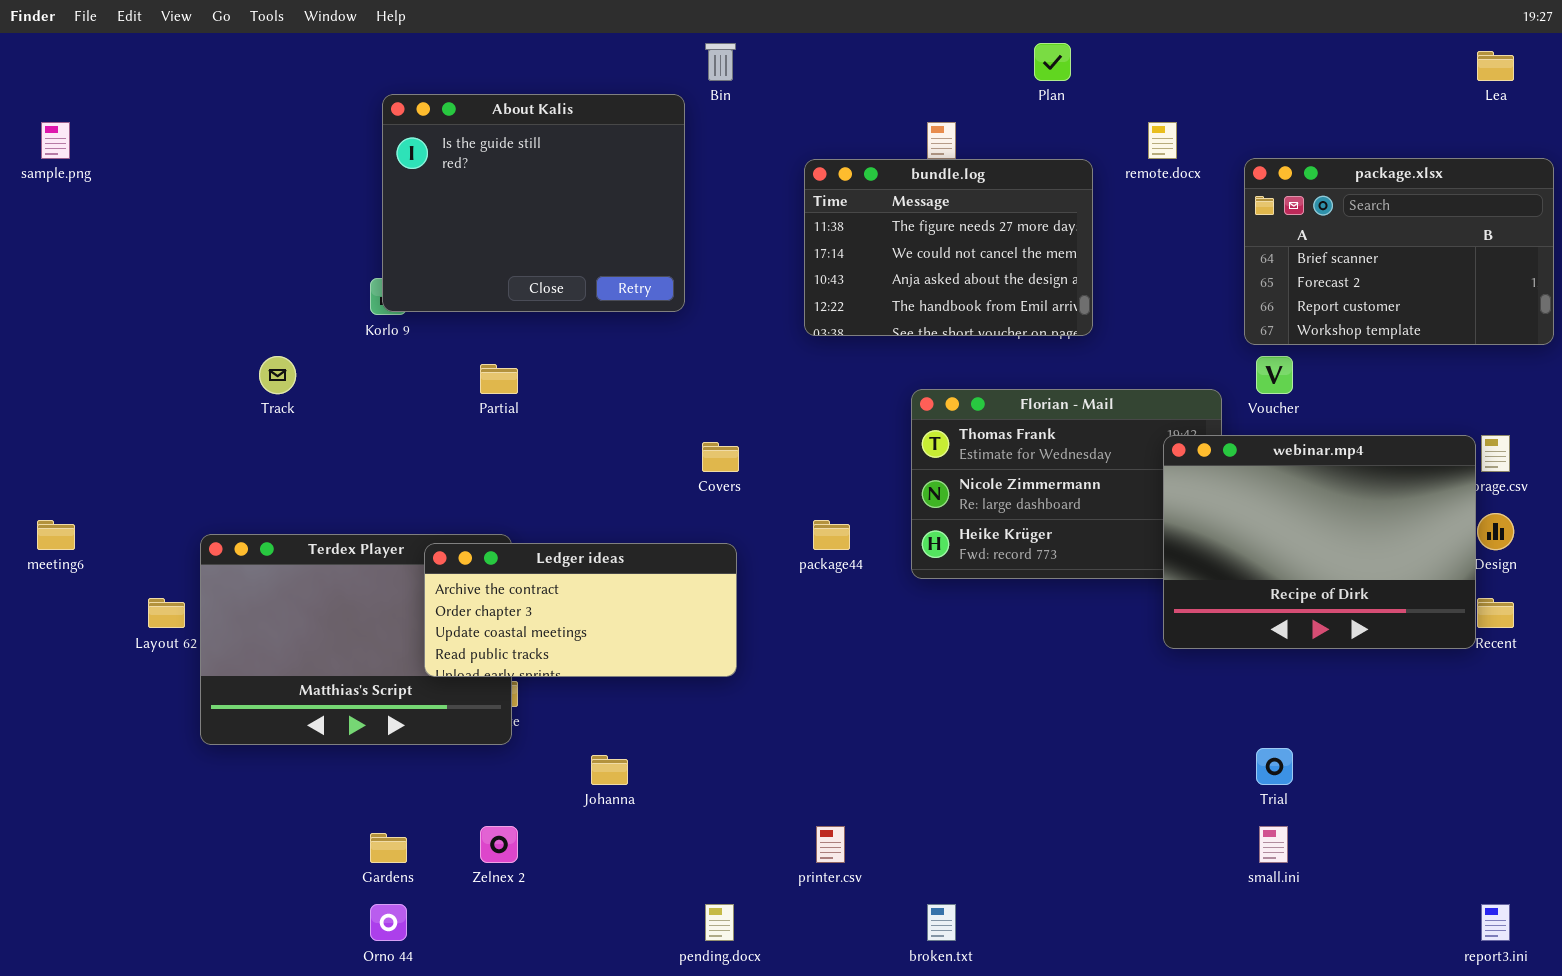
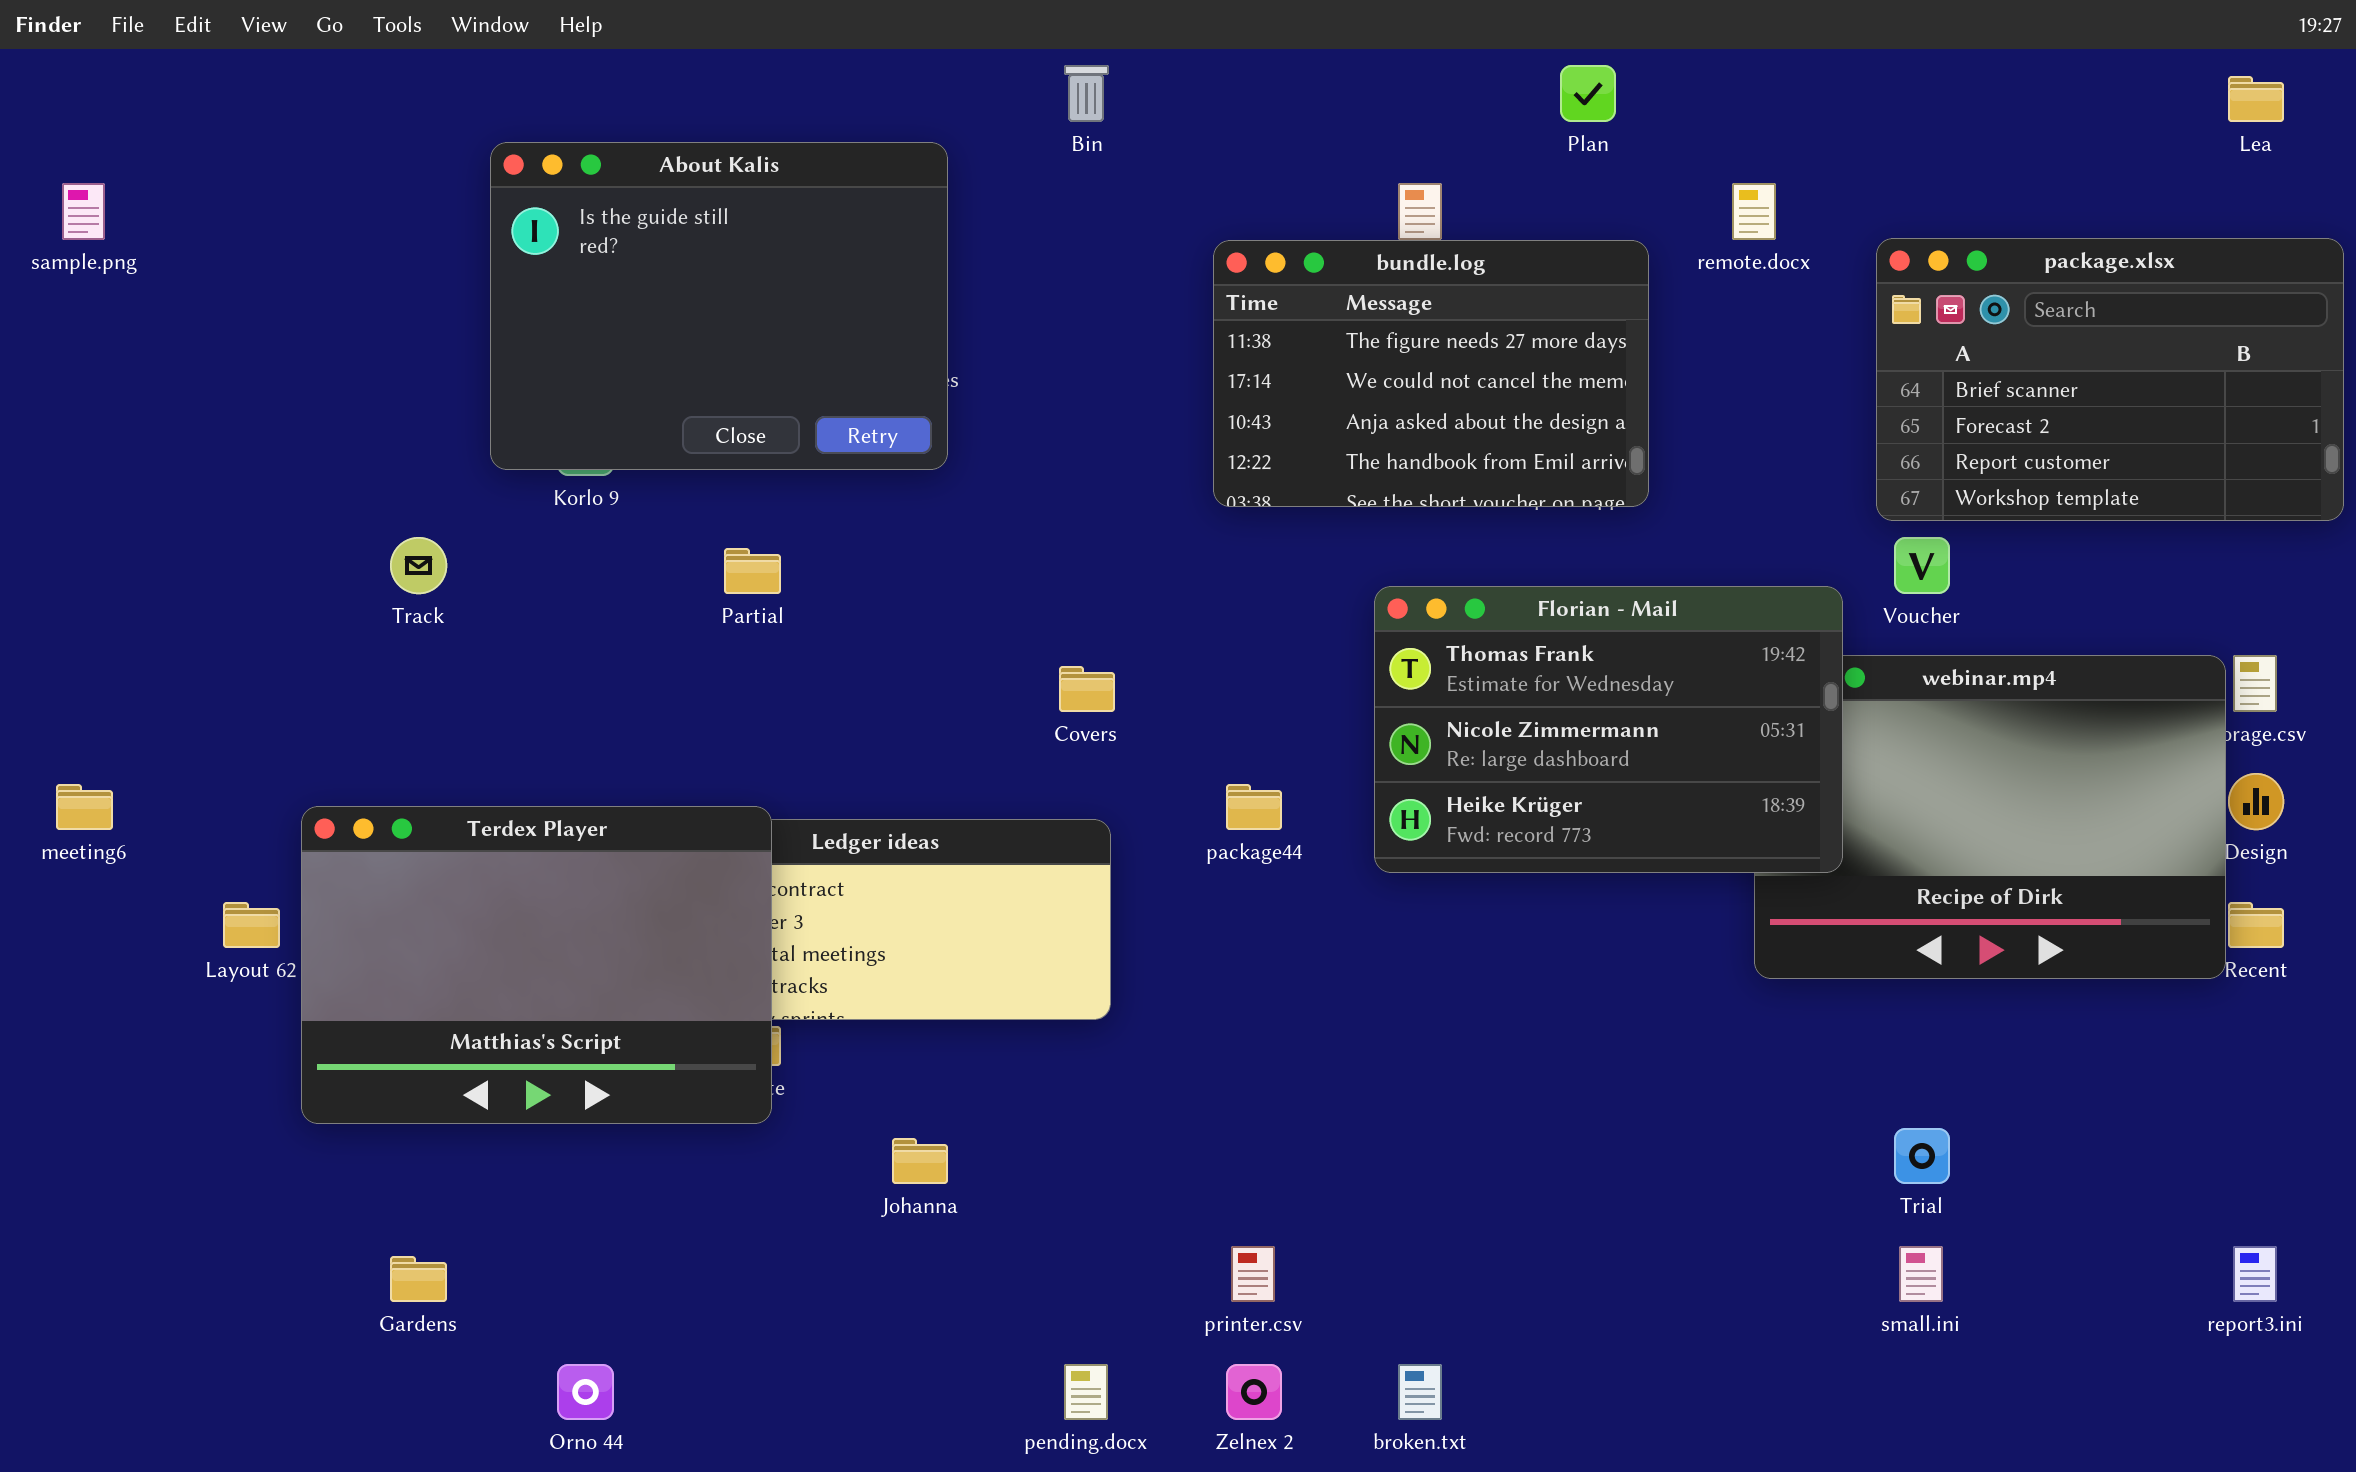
About Kalis: [382,94,685,312] -> [490,142,948,470], moved
Florian - Mail: [911,389,1222,579] -> [1374,586,1843,873], raised
Terdex Player: [200,534,512,745] -> [301,806,772,1124], raised
Zelnex 2: [480,826,518,863] -> [1226,1364,1282,1420], moved
Gardens: [370,833,407,863] -> [390,1256,447,1302], moved
report3.ini: [1481,904,1510,941] -> [2233,1246,2277,1302], moved

